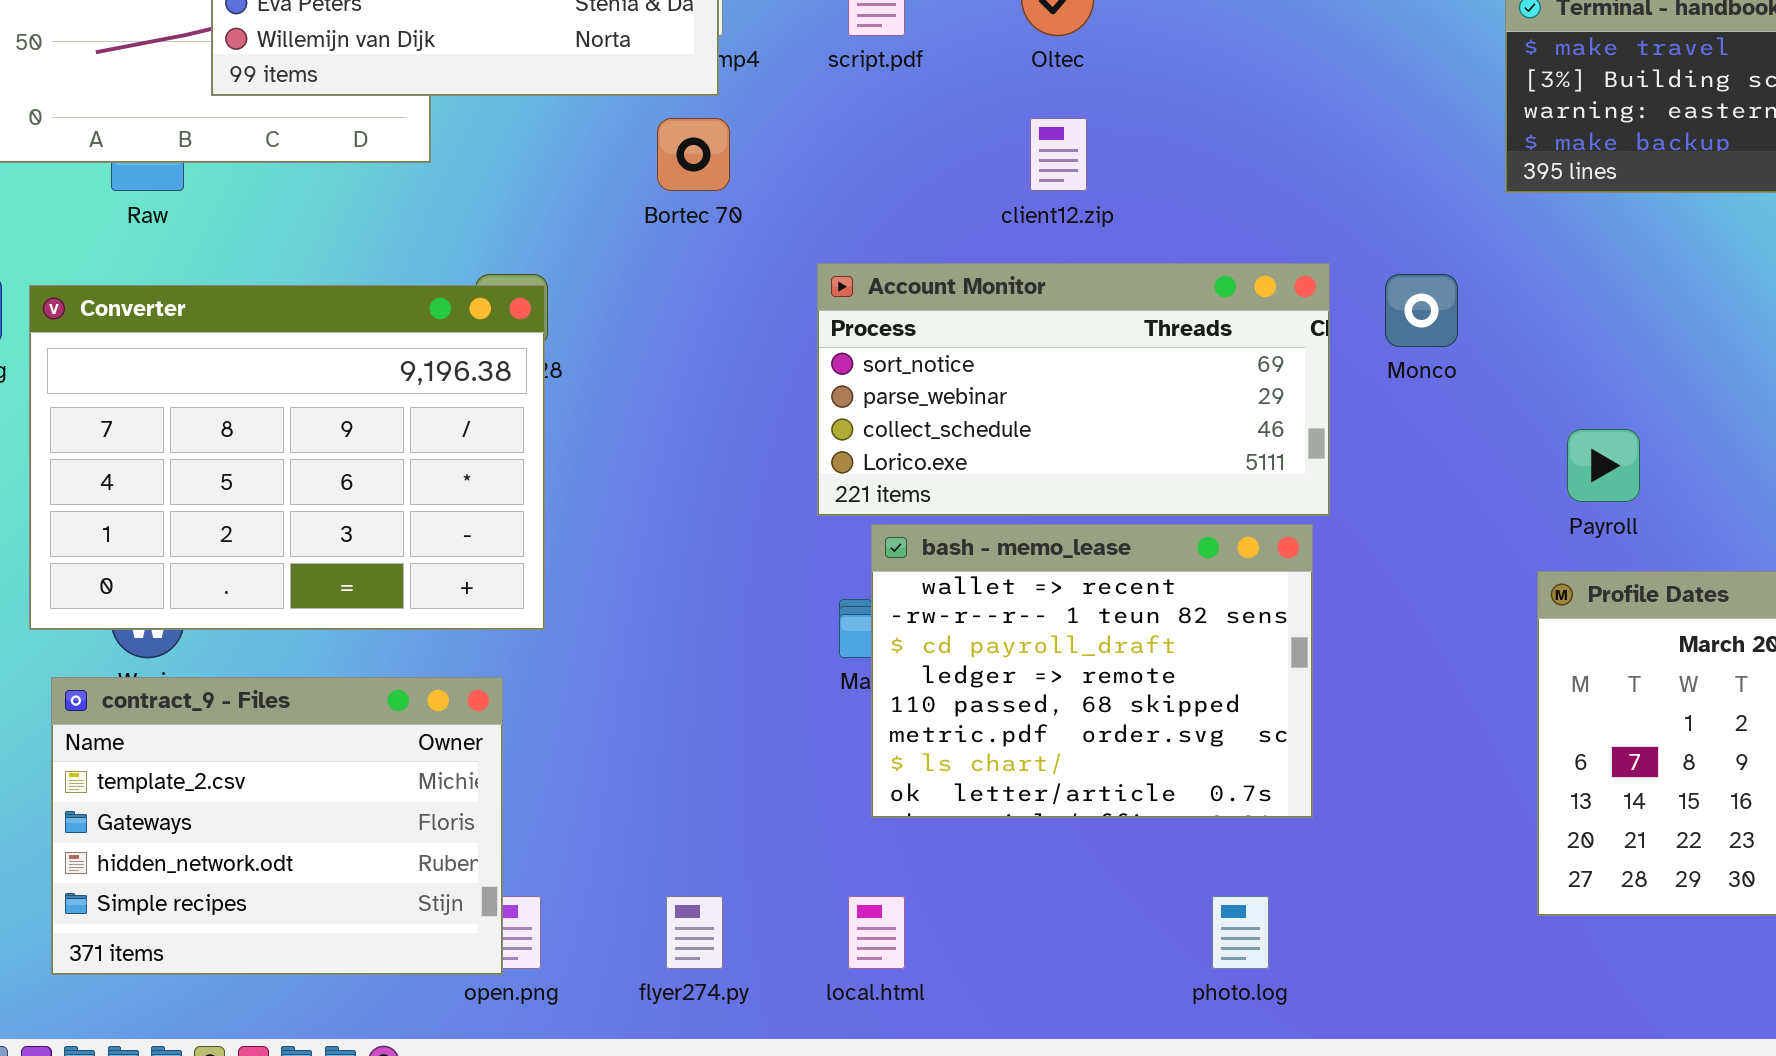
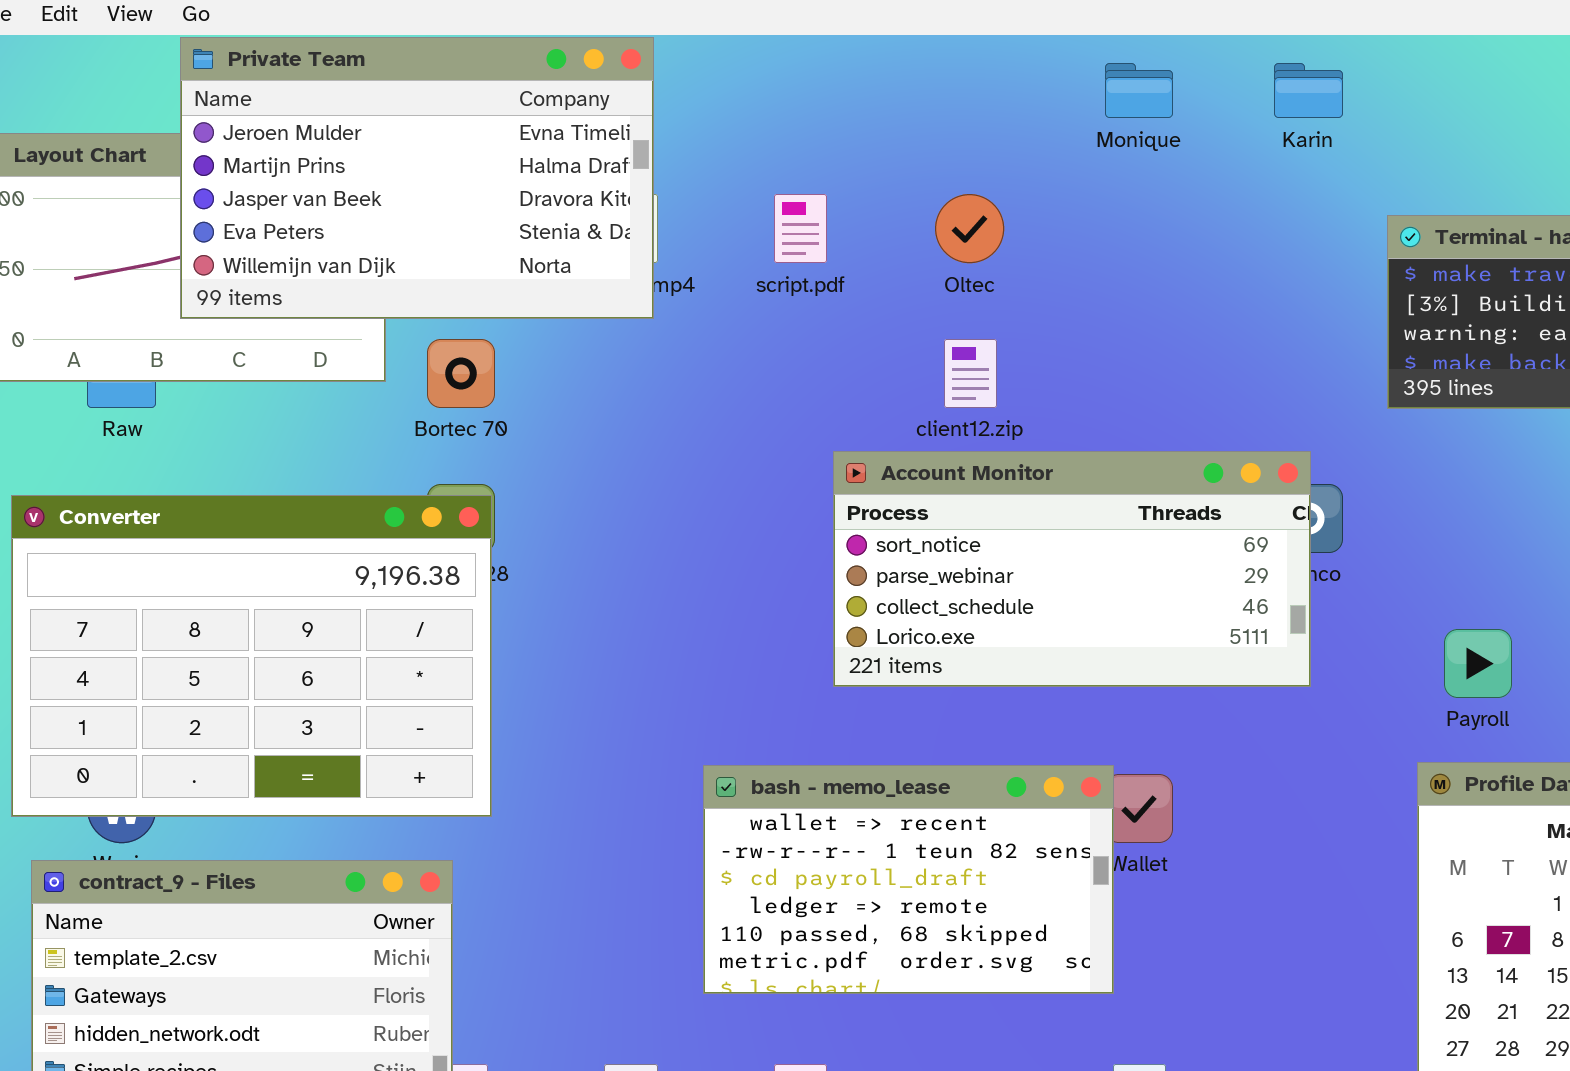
Bortec 70: [657,118,730,191] -> [427,339,495,408], moved
Account Monitor: [817,263,1330,516] -> [833,451,1311,687], moved
bash - memo_lease: [871,524,1313,818] -> [703,765,1114,994], moved, resized

